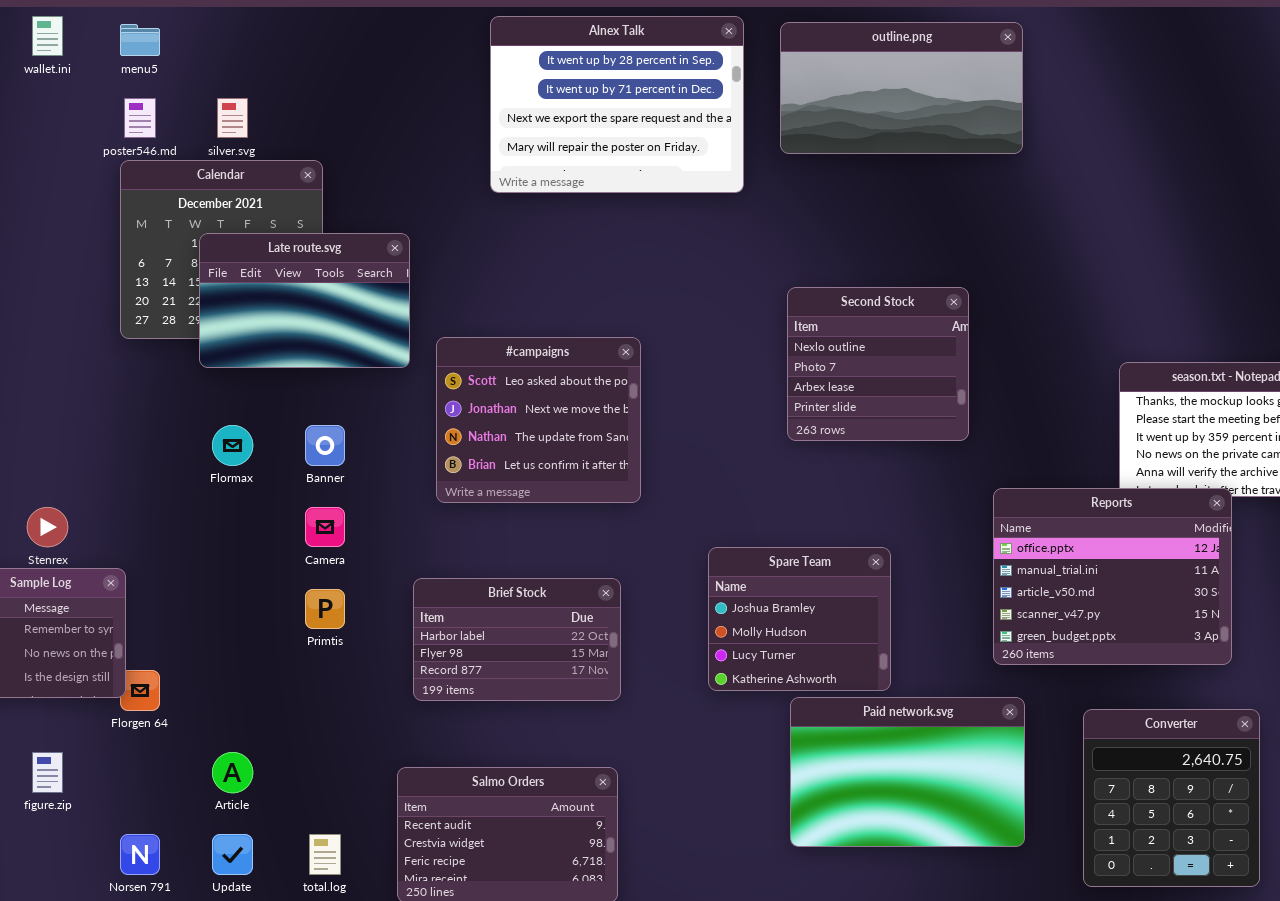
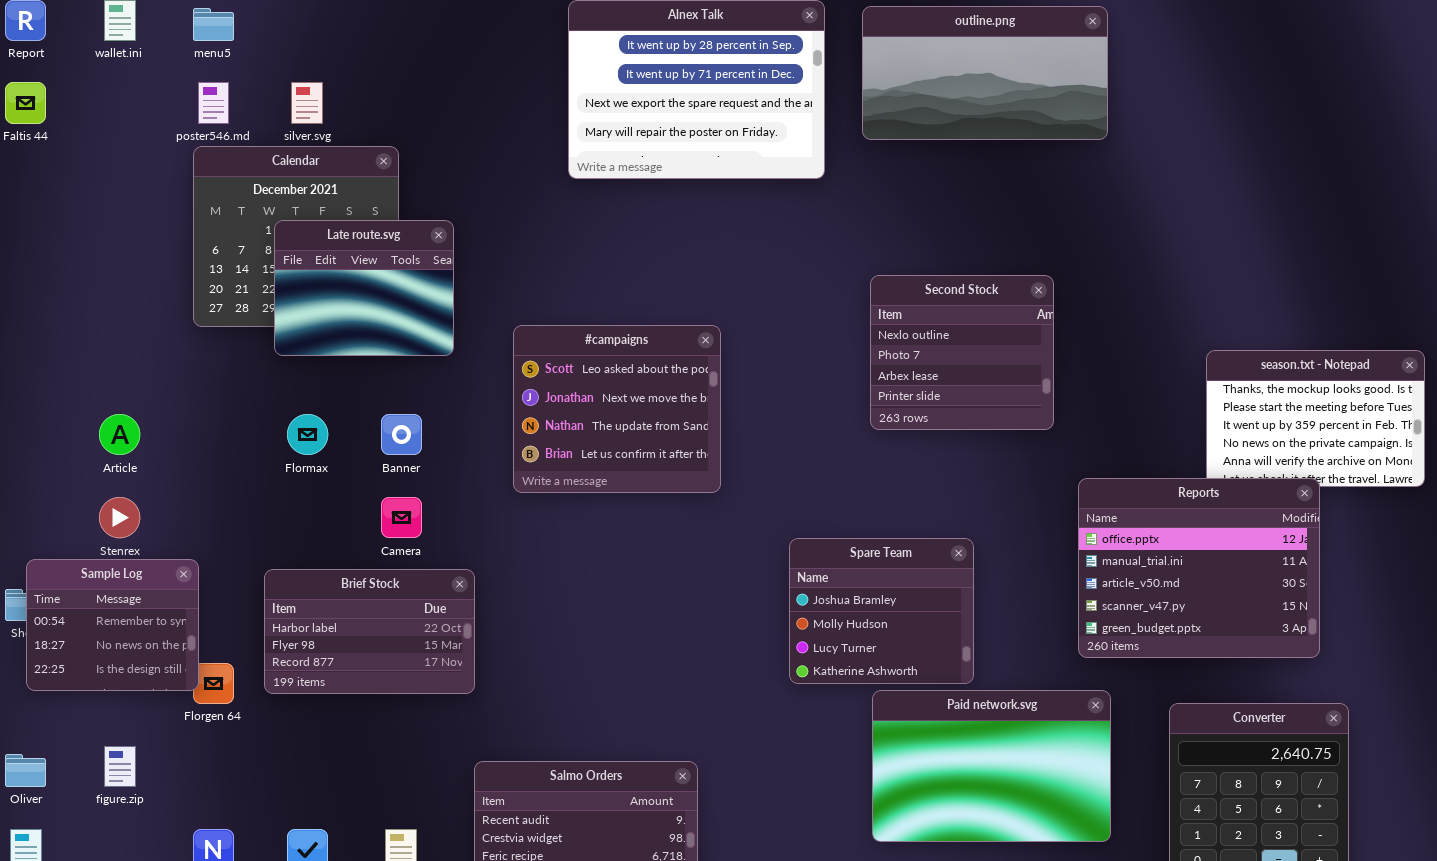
Late route.svg: [199,233,410,368] -> [274,220,454,356], resized
Brief Stock: [413,578,621,701] -> [264,569,475,694], moved
Article: [212,752,253,793] -> [99,414,140,455], moved

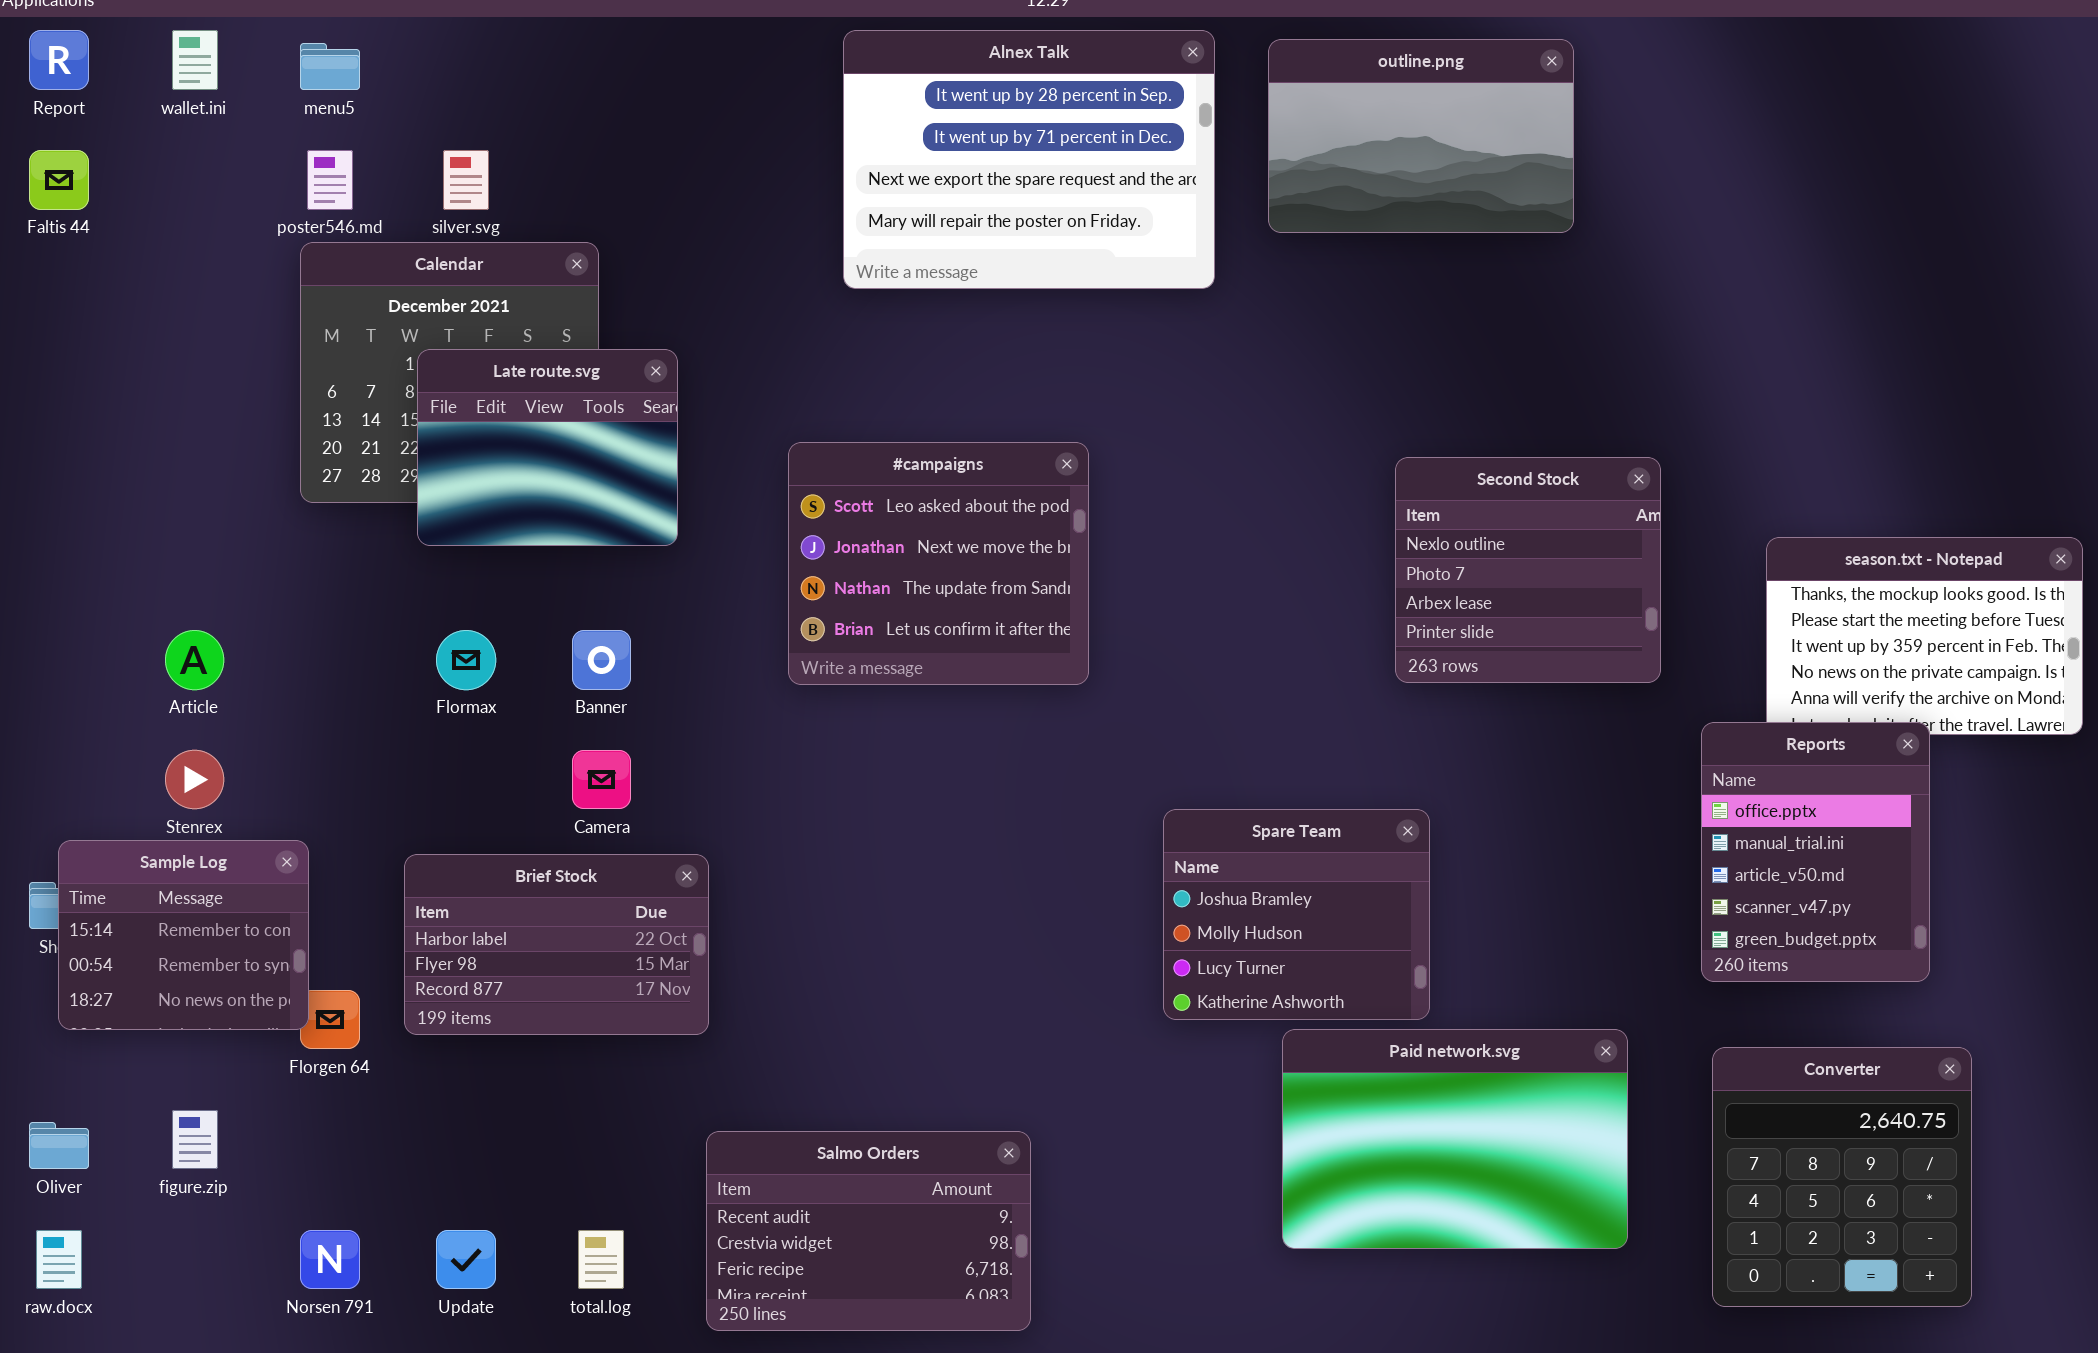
outline.png: [862,6,1108,140] -> [1268,39,1574,233], resized
Second Stock: [870,275,1054,430] -> [1395,457,1661,683], moved
#campaigns: [513,325,721,493] -> [788,442,1089,685], moved
Reports: [1078,478,1320,658] -> [1701,722,1930,982], resized
Sample Log: [26,559,199,691] -> [58,840,309,1030], scrolled up 1 row

